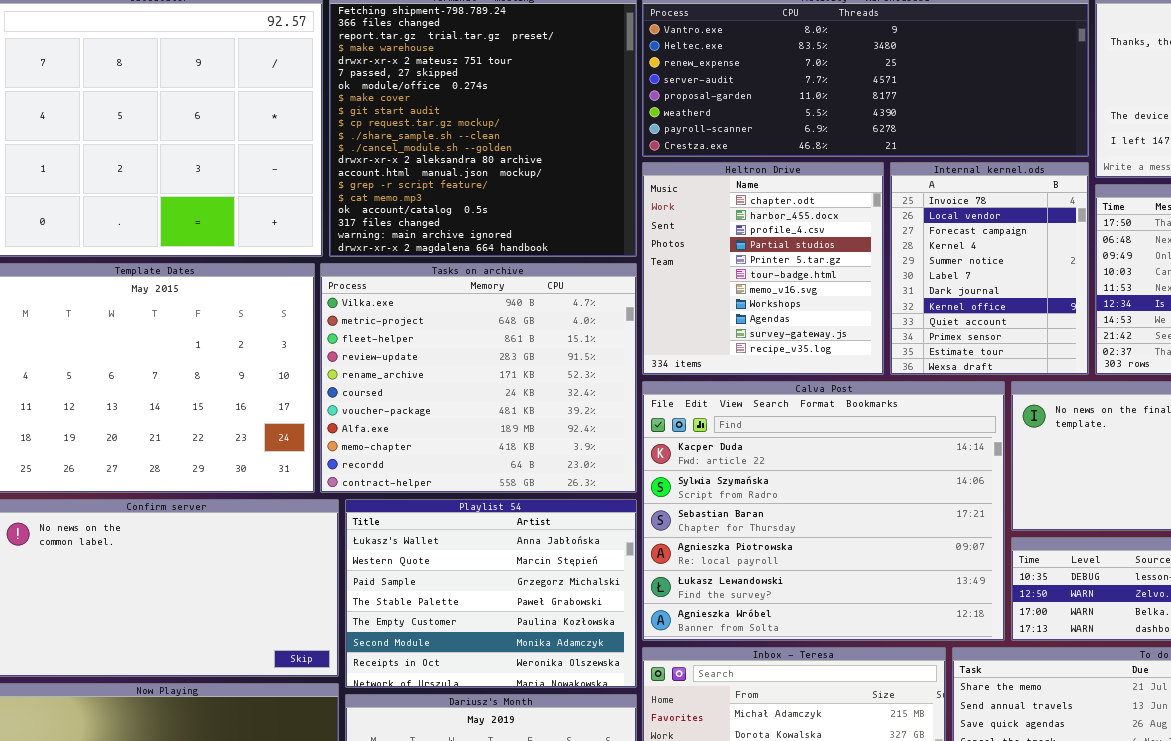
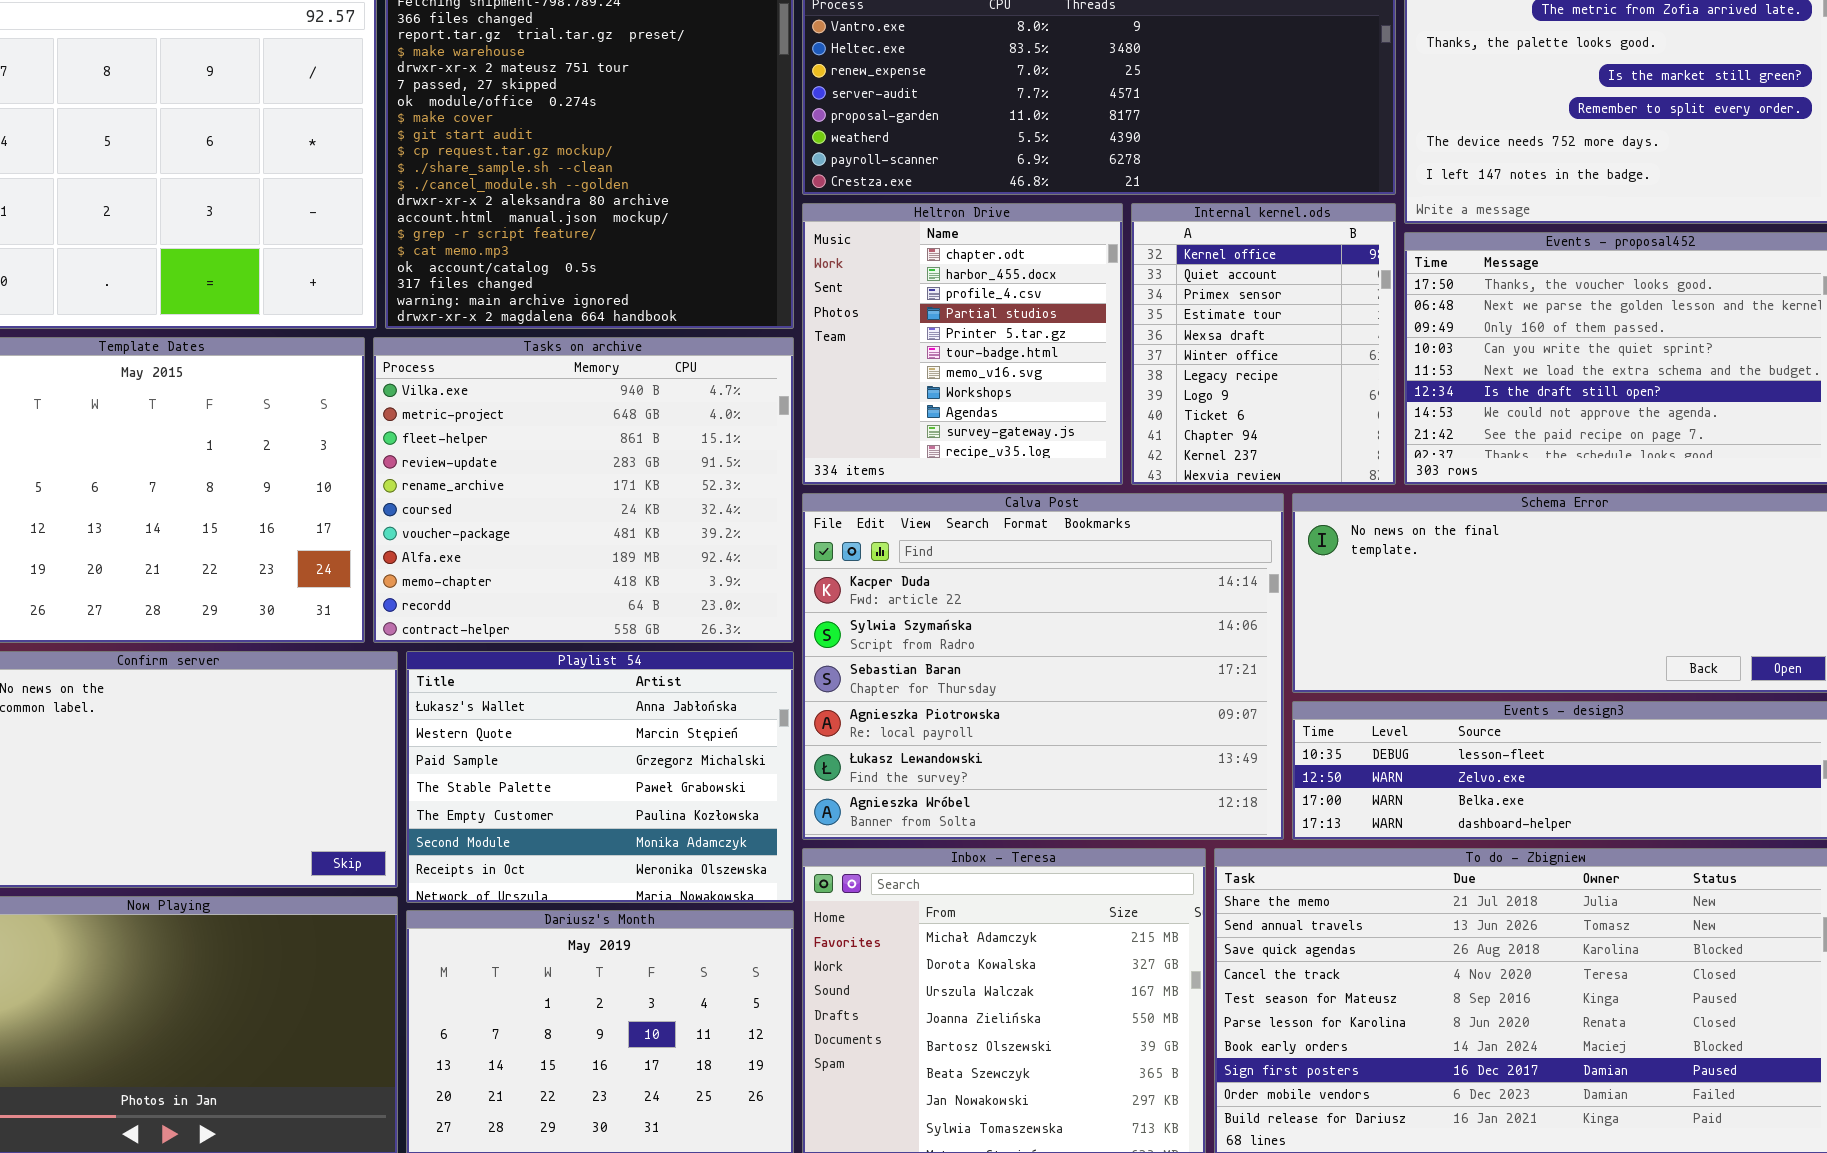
Internal kernel.ods: [890,162,1089,375] -> [1131,203,1396,485], scrolled down 7 rows

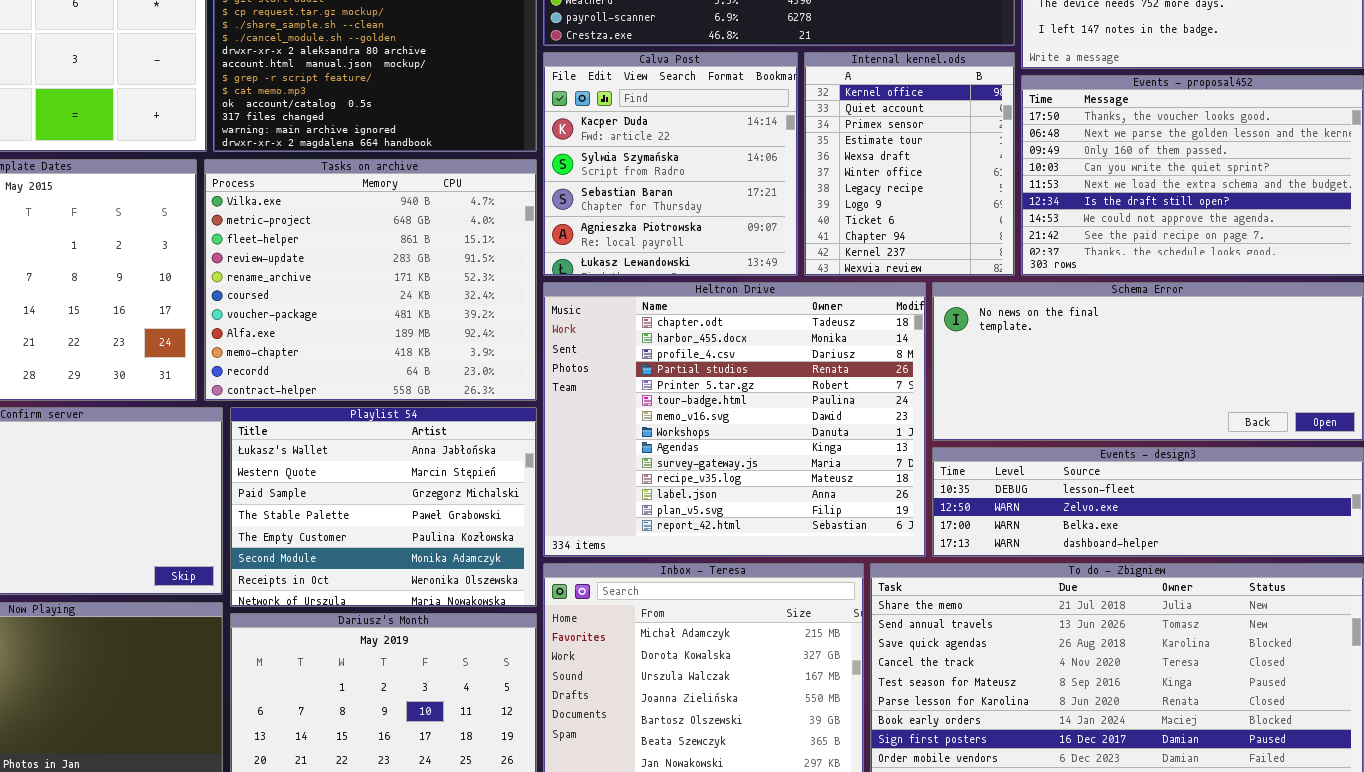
Heltron Drive: [802,203,1123,485] -> [543,282,926,557], moved, resized
Calva Post: [802,493,1284,840] -> [543,52,798,276], moved, resized

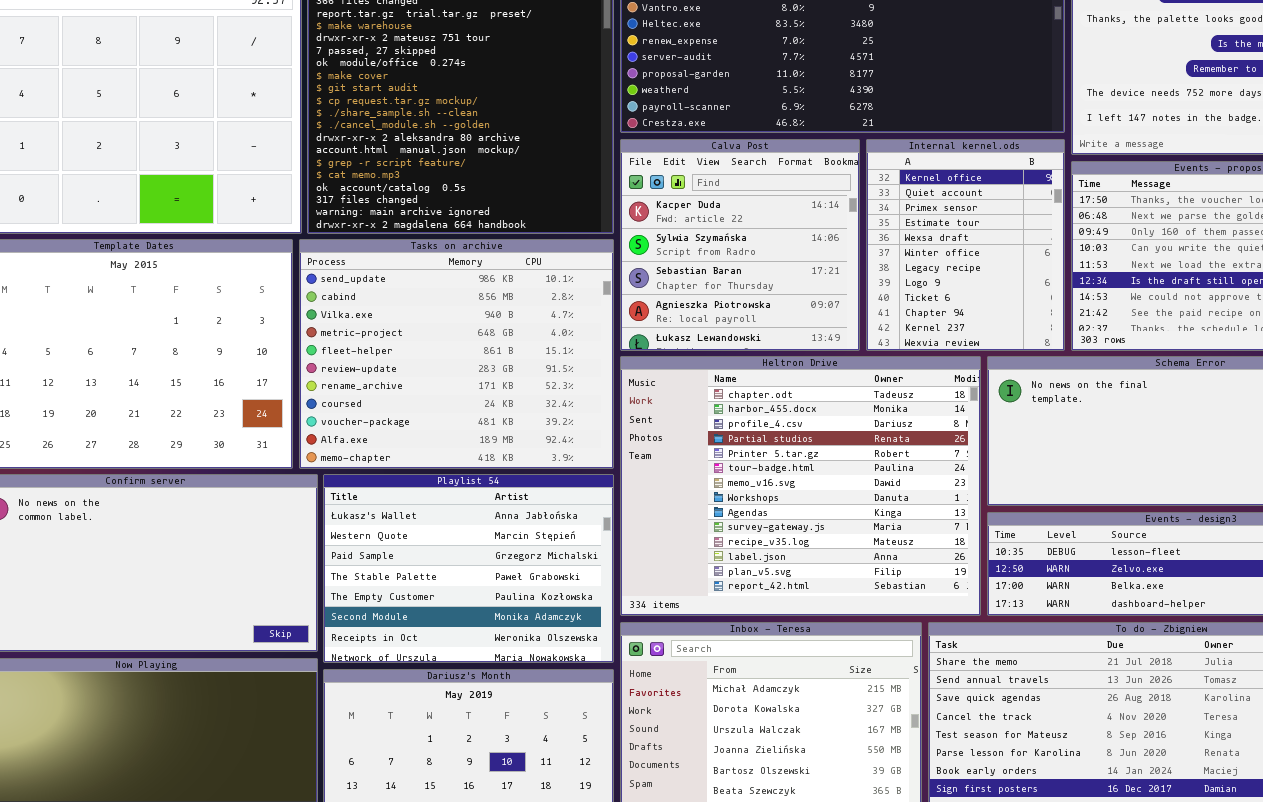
Tasks on archive: [204,159,537,401] -> [299,239,614,469], scrolled up 2 rows

